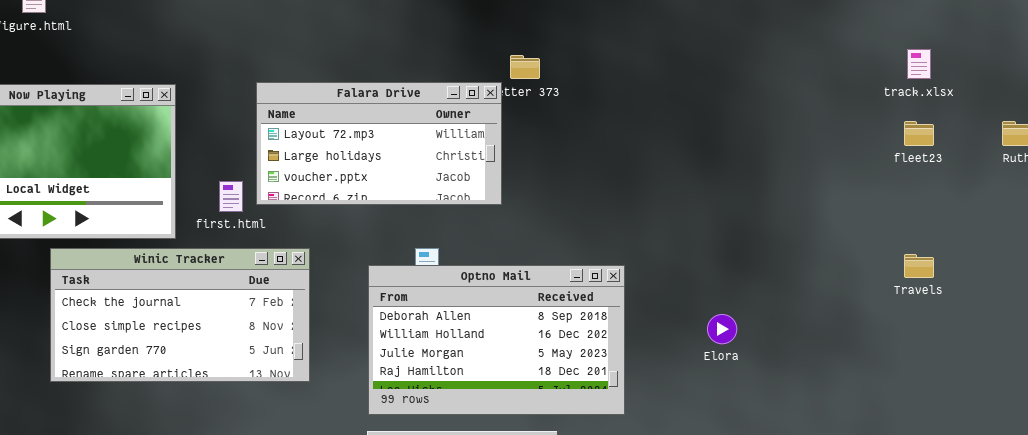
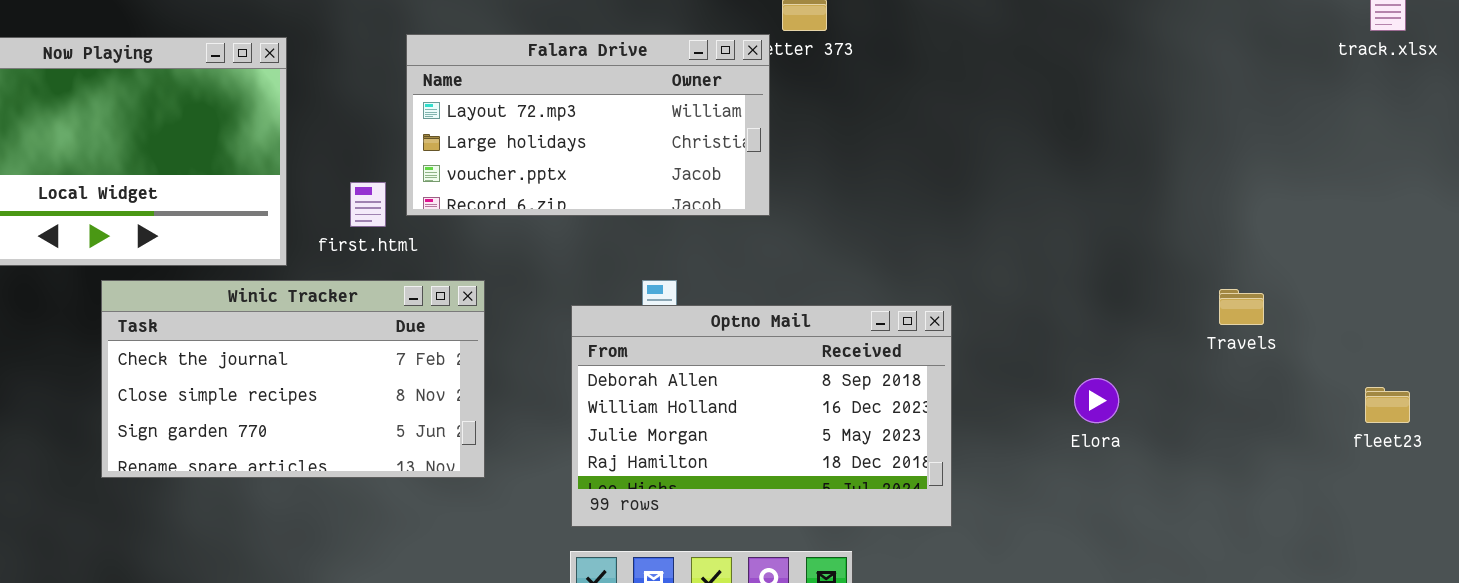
fleet23: [904,121,934,146] -> [1365,387,1410,423], moved
Travels: [904,254,934,278] -> [1219,289,1264,325], moved

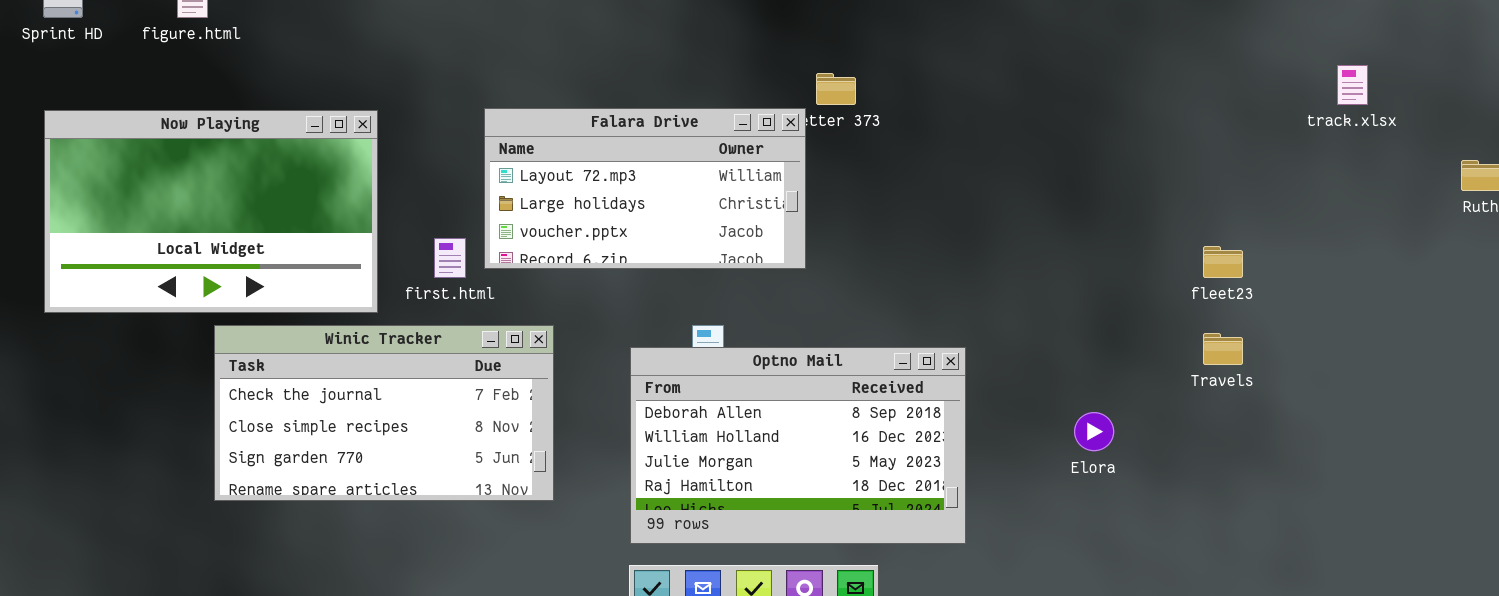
fleet23: [1365,387,1410,423] -> [1203,246,1243,278], moved

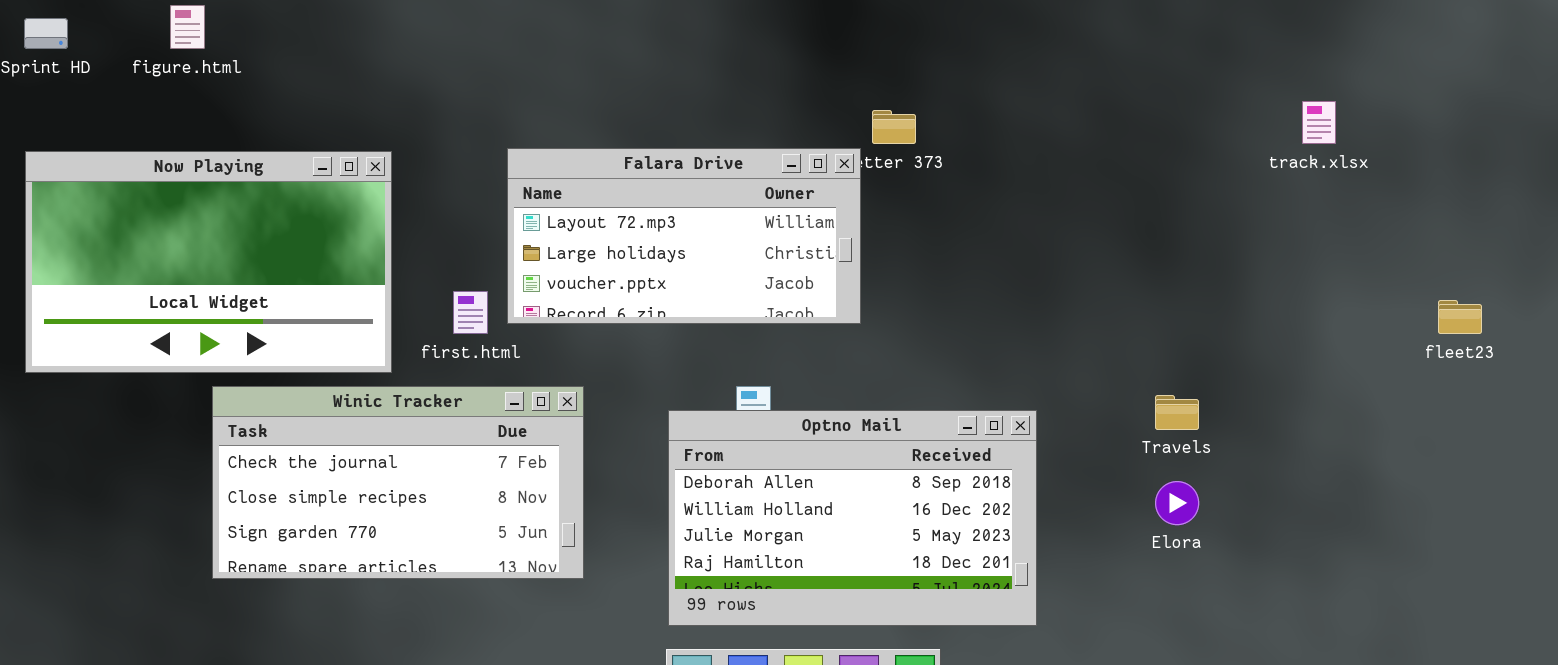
track.xlsx: [1337,65,1368,105] -> [1302,101,1336,144], moved
fleet23: [1203,246,1243,278] -> [1438,300,1482,334], moved
Travels: [1203,333,1243,365] -> [1155,395,1199,430], moved

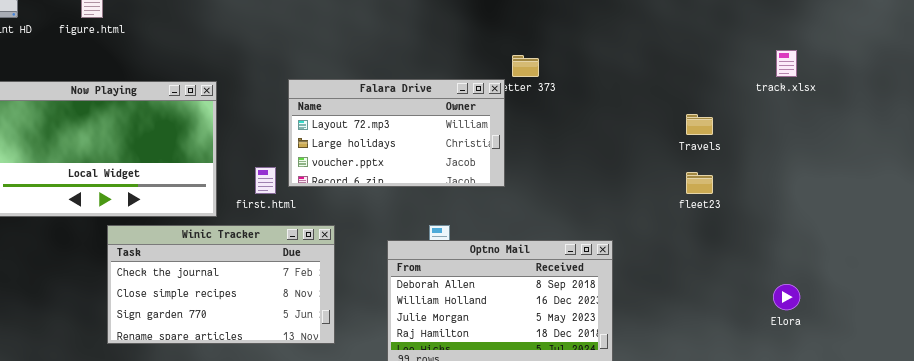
fleet23: [1438,300,1482,334] -> [686,172,713,194], moved
Travels: [1155,395,1199,430] -> [686,114,713,135], moved
Elora: [1155,481,1199,525] -> [773,284,800,310], moved

